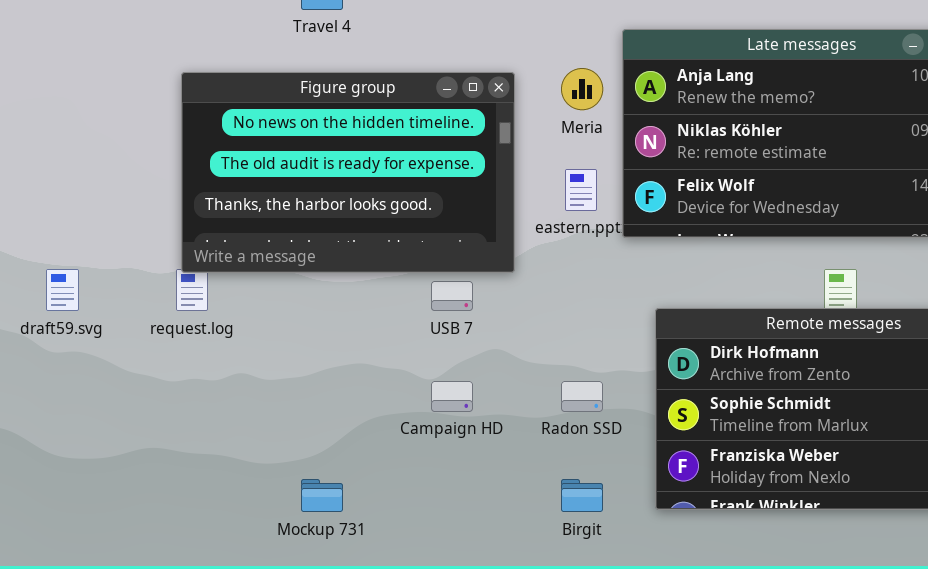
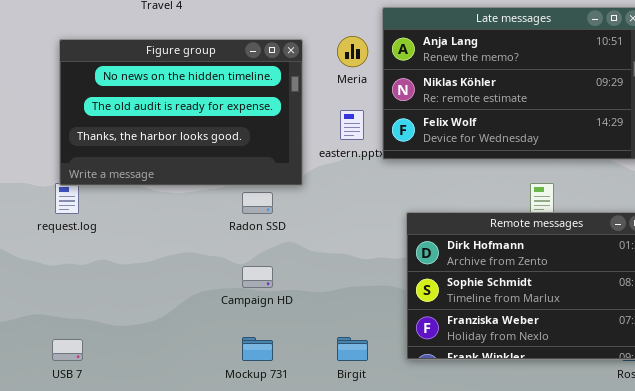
USB 7: [431,281,473,311] -> [52,339,83,361], moved
Radon SSD: [561,381,603,412] -> [242,192,273,214], moved
Mockup 731: [301,479,343,512] -> [242,337,273,361], moved

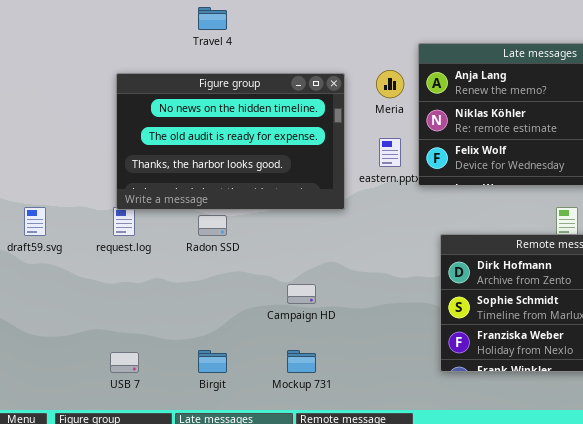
Radon SSD: [242,192,273,214] -> [198,215,227,236], moved
Birgit: [337,337,368,361] -> [198,350,227,373], moved

